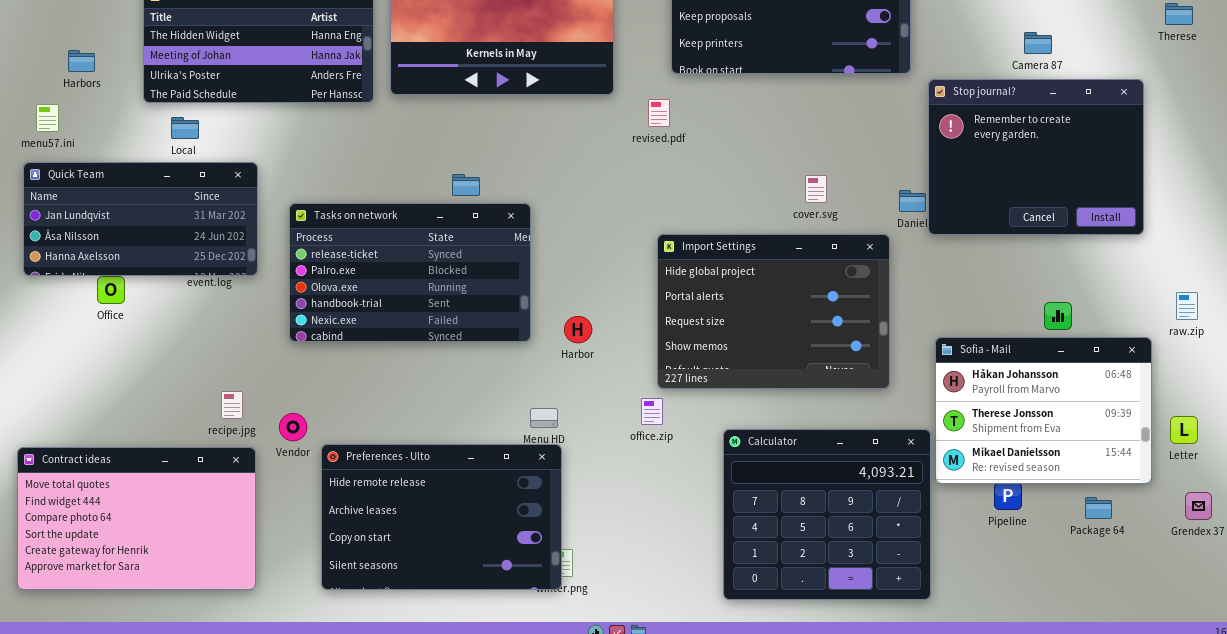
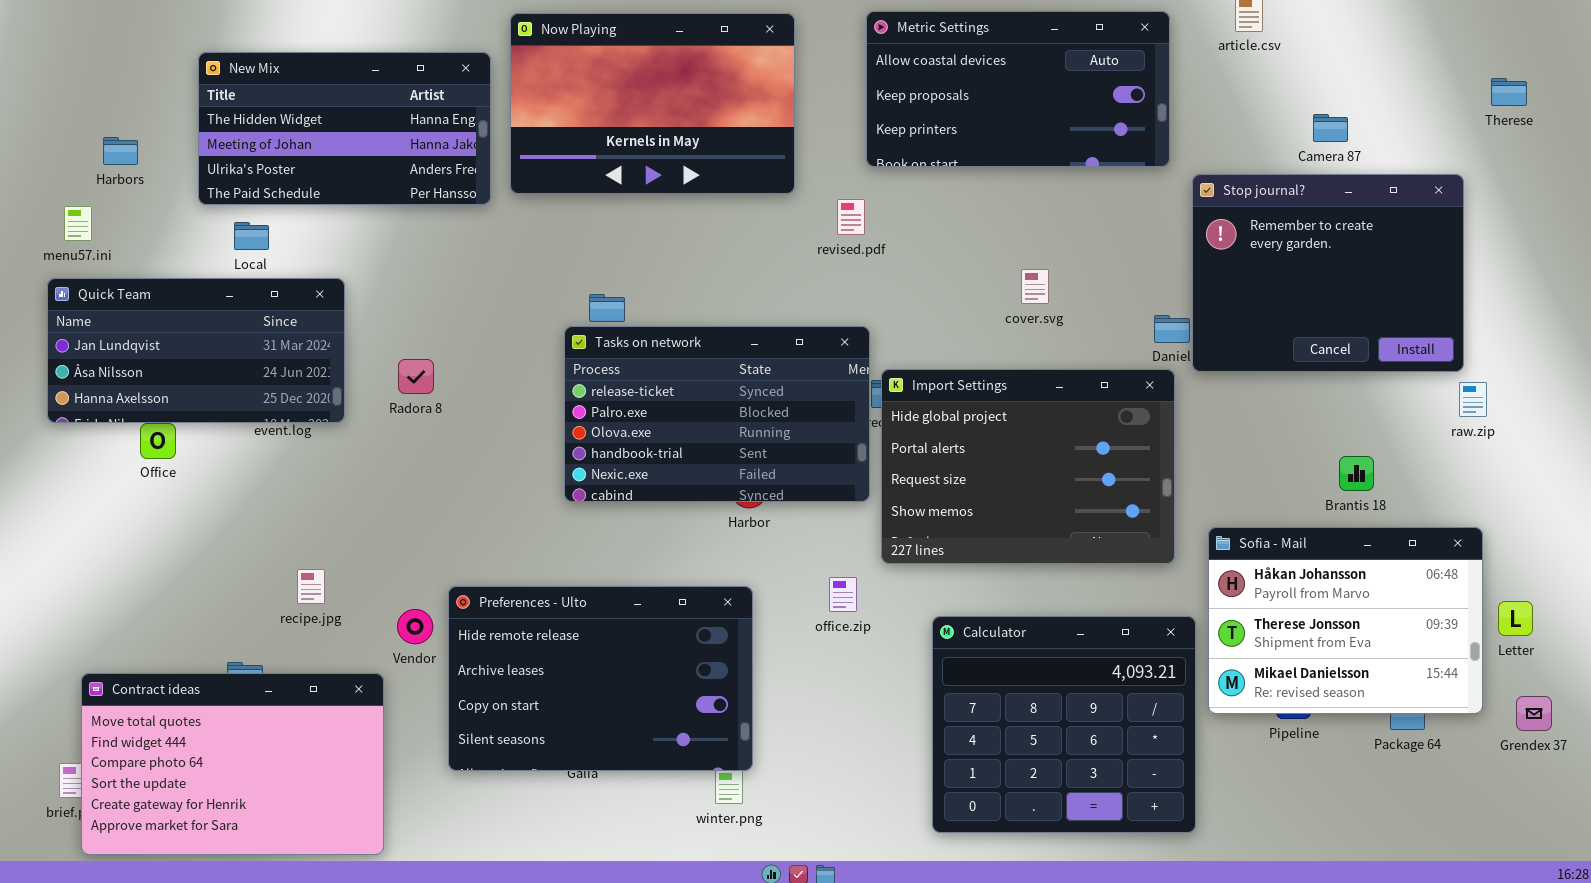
cover.svg: [805,175,827,203] -> [1021,269,1049,304], moved
Tasks on network: [289,203,531,342] -> [564,326,870,502], moved
Import Settings: [657,234,890,389] -> [881,369,1175,564], moved
raw.zip: [1176,292,1198,320] -> [1459,382,1487,417], moved
Sofia - Mail: [935,337,1152,484] -> [1208,527,1483,714], moved
Vendor: [279,413,307,441] -> [397,609,433,644], moved
Preferences - Ulto: [321,444,562,590] -> [448,586,753,771], moved
Contract ideas: [17,447,256,590] -> [81,673,384,855], moved

